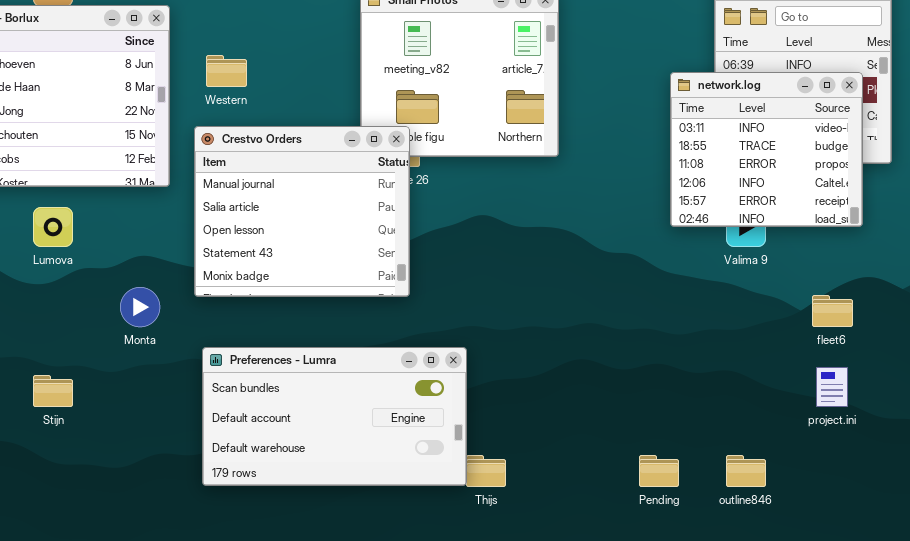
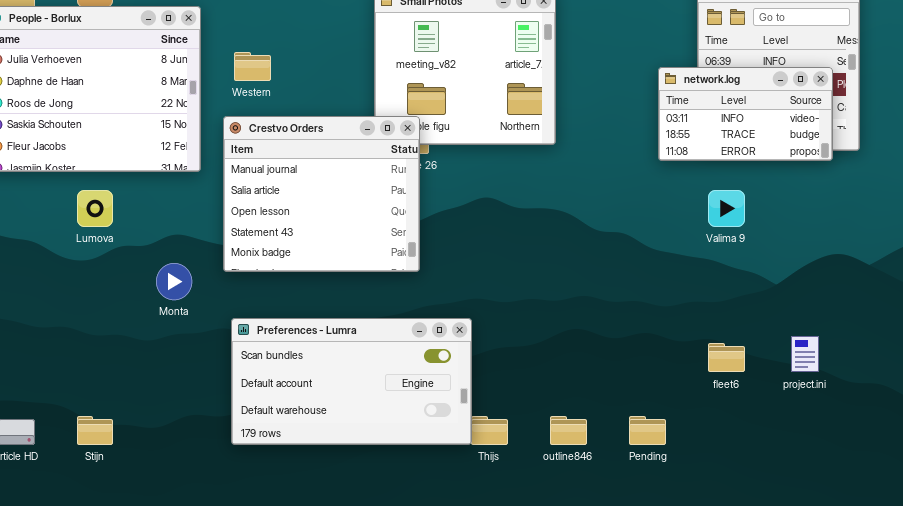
network.log: [670,72,863,227] -> [658,67,833,161], resized
fleet6: [812,295,853,327] -> [708,343,745,372], moved
Stijn: [33,375,73,407] -> [77,416,113,445], moved
outline846: [726,455,766,487] -> [550,416,587,445], moved

